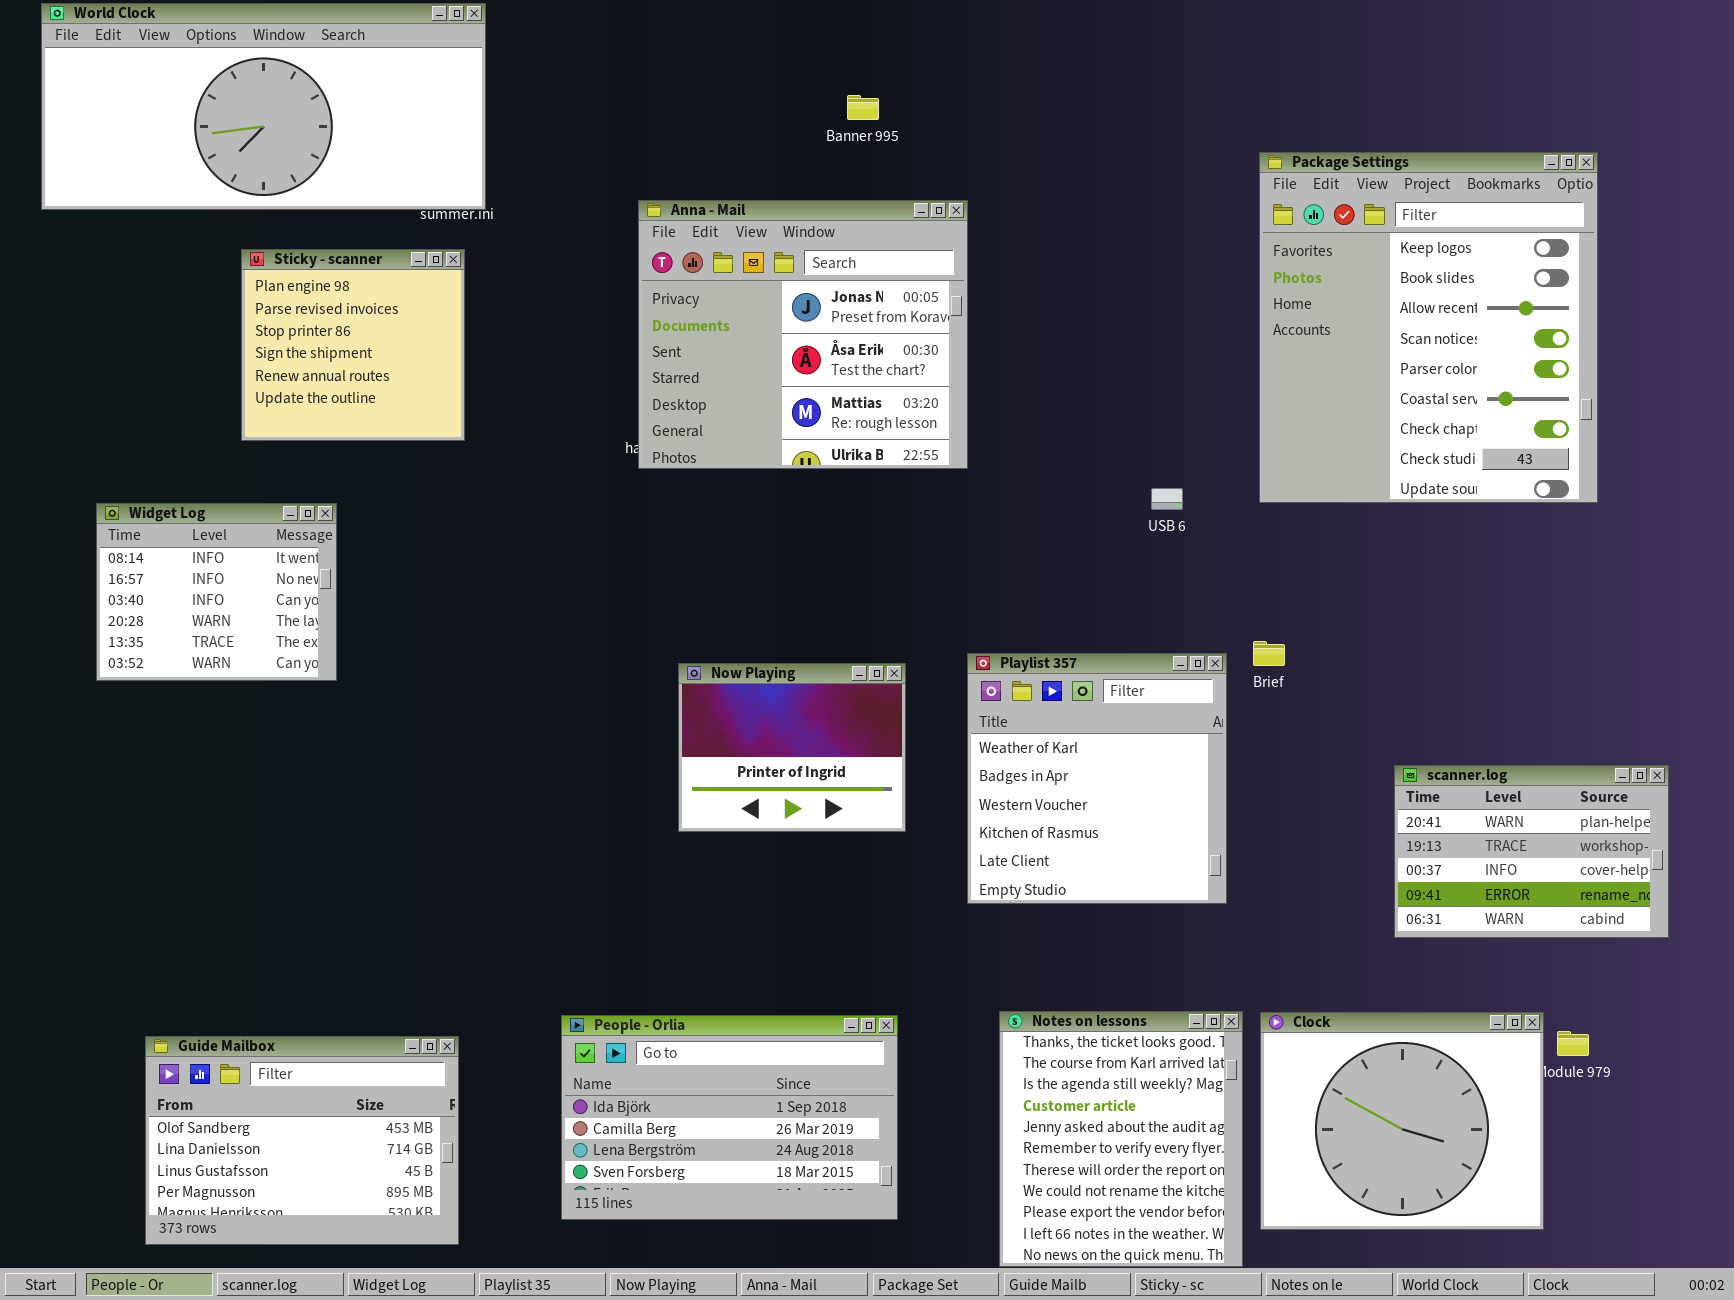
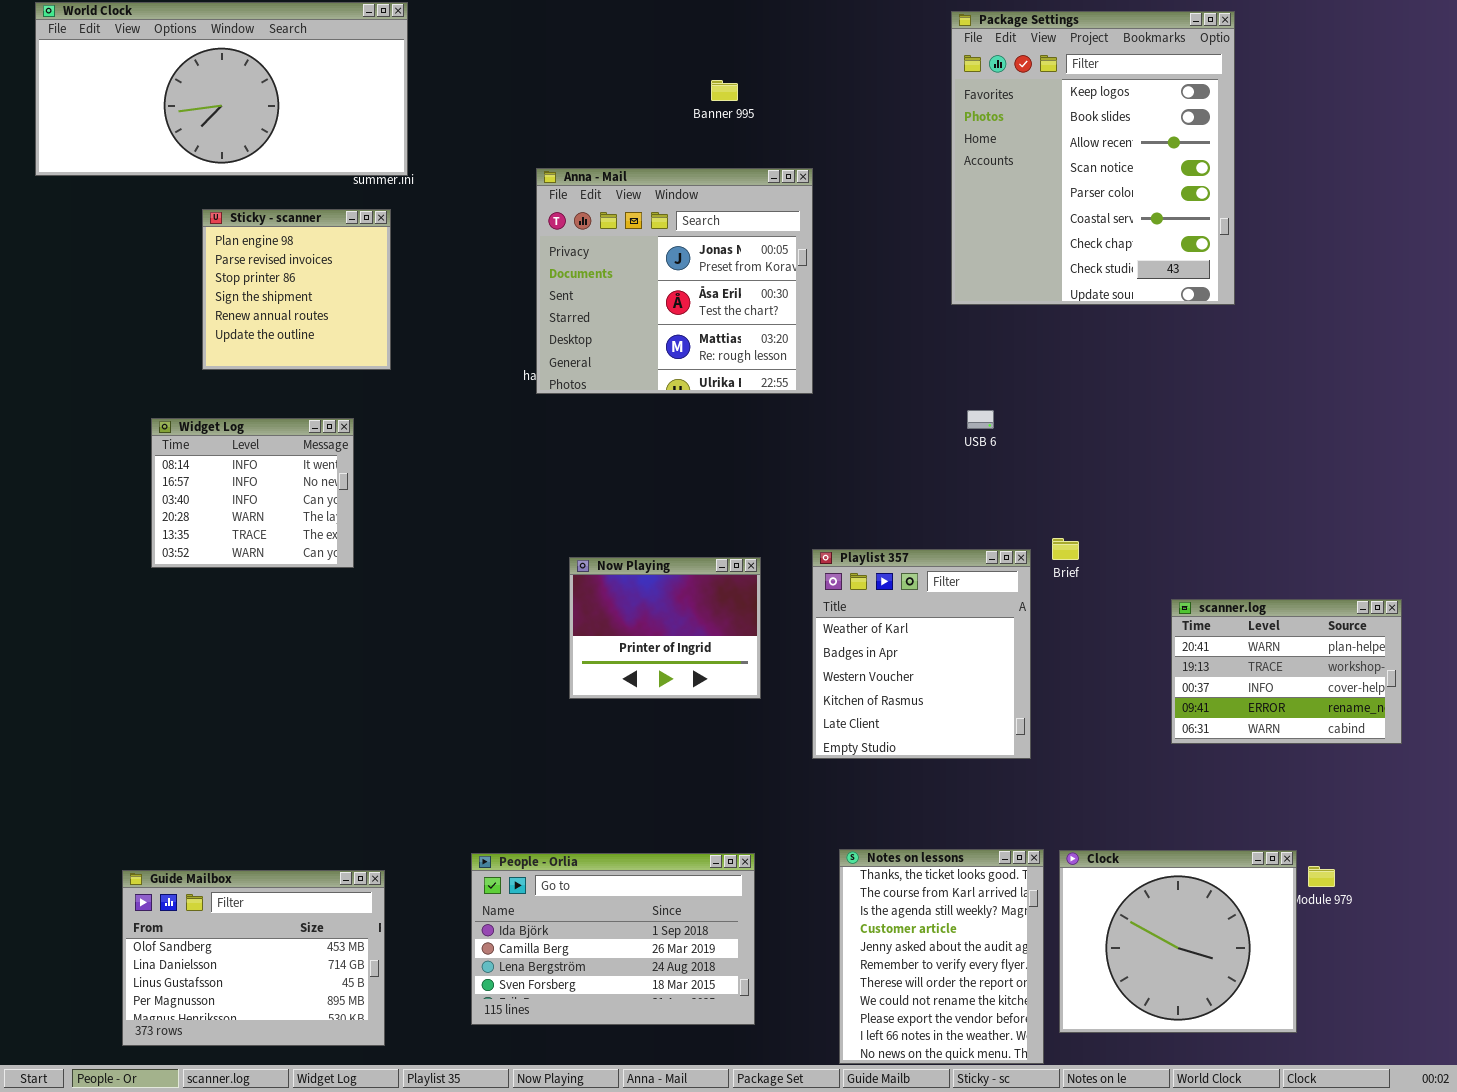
Package Settings: [1259,152,1598,503] -> [951,11,1235,305], moved
Widget Log: [96,503,337,681] -> [151,418,354,568], moved
scanner.log: [1394,765,1669,938] -> [1171,599,1402,744], moved

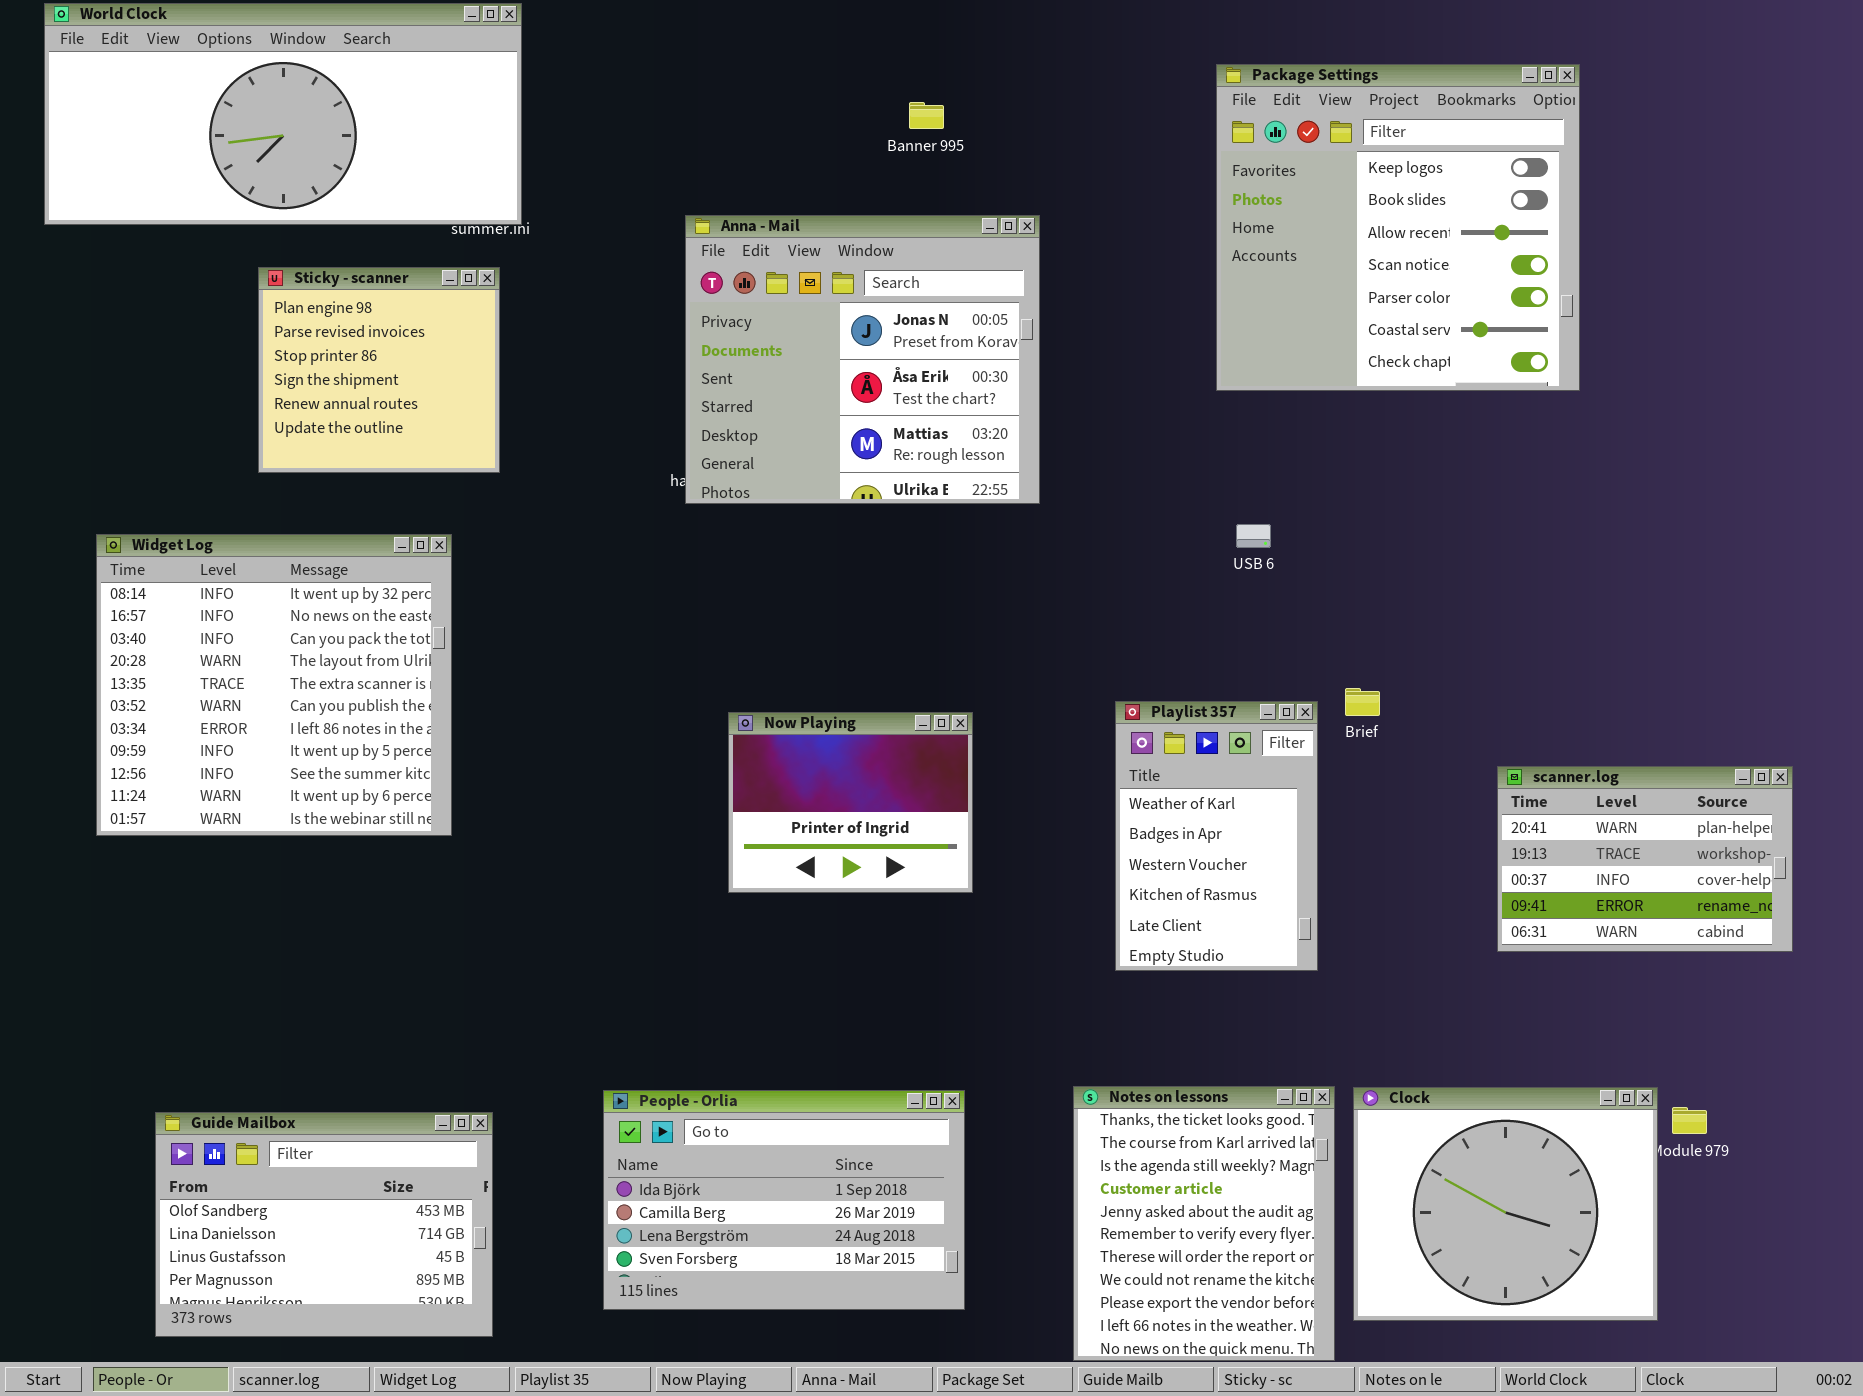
Package Settings: [951,11,1235,305] -> [1216,64,1580,391], resized
Widget Log: [151,418,354,568] -> [96,534,452,836], resized
Playlist 357: [812,549,1031,759] -> [1115,701,1318,971], resized

